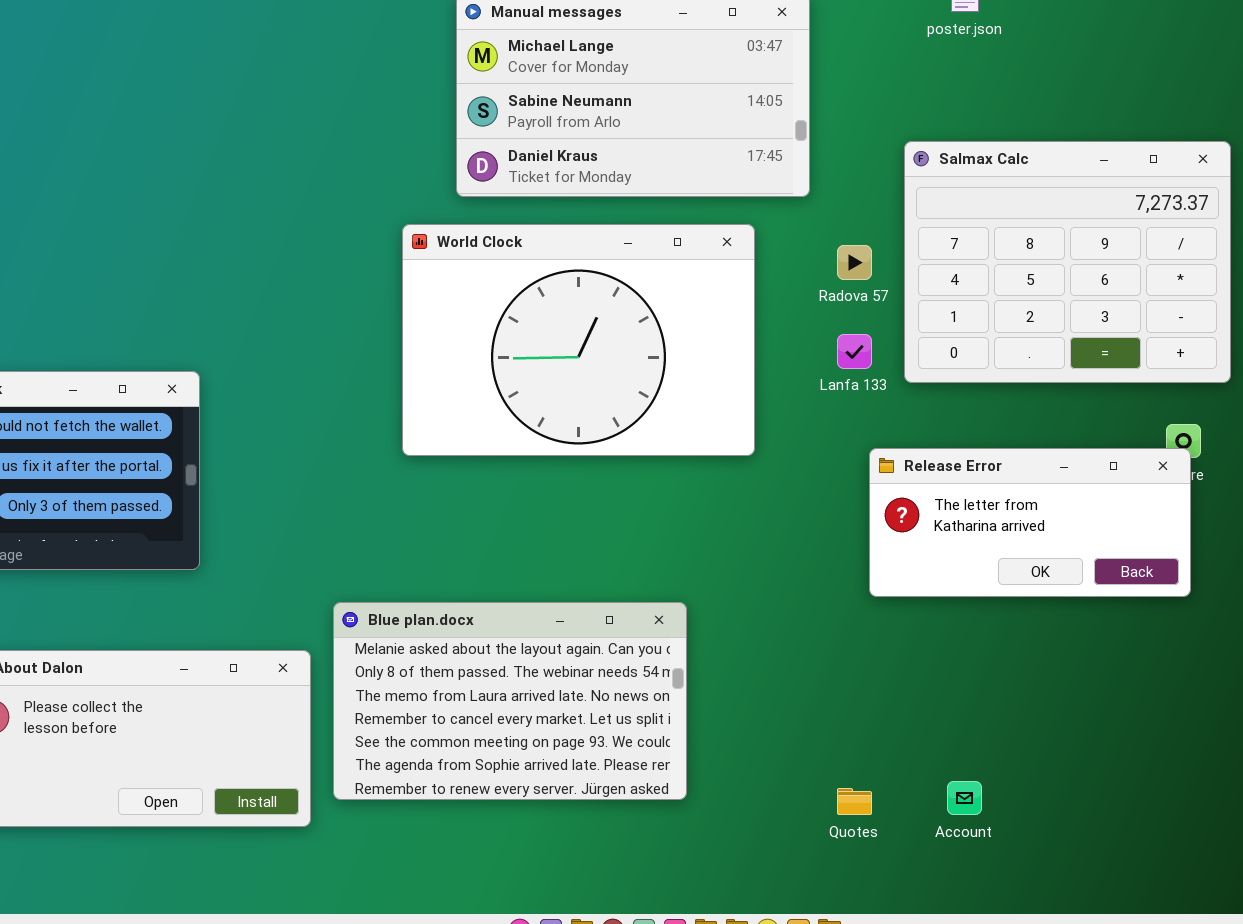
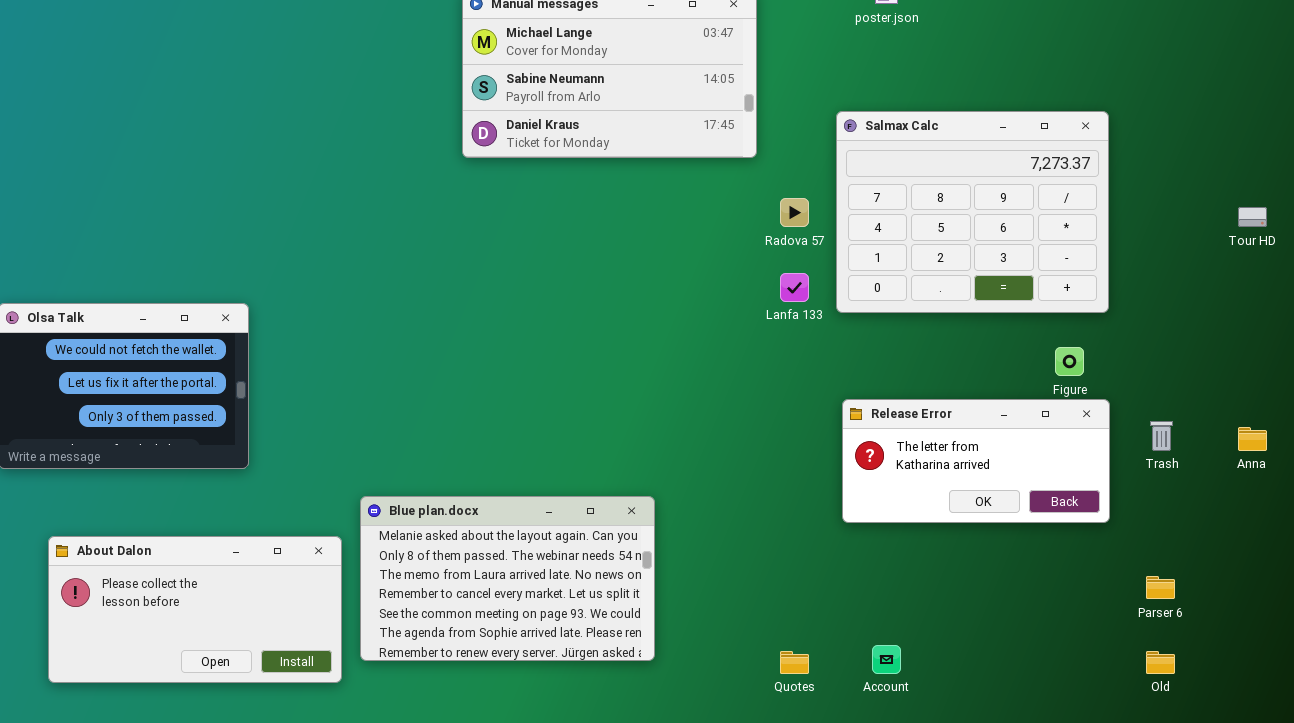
World Clock: [402,224,755,456] -> none, closed
Release Error: [869,448,1191,597] -> [842,399,1110,523], moved

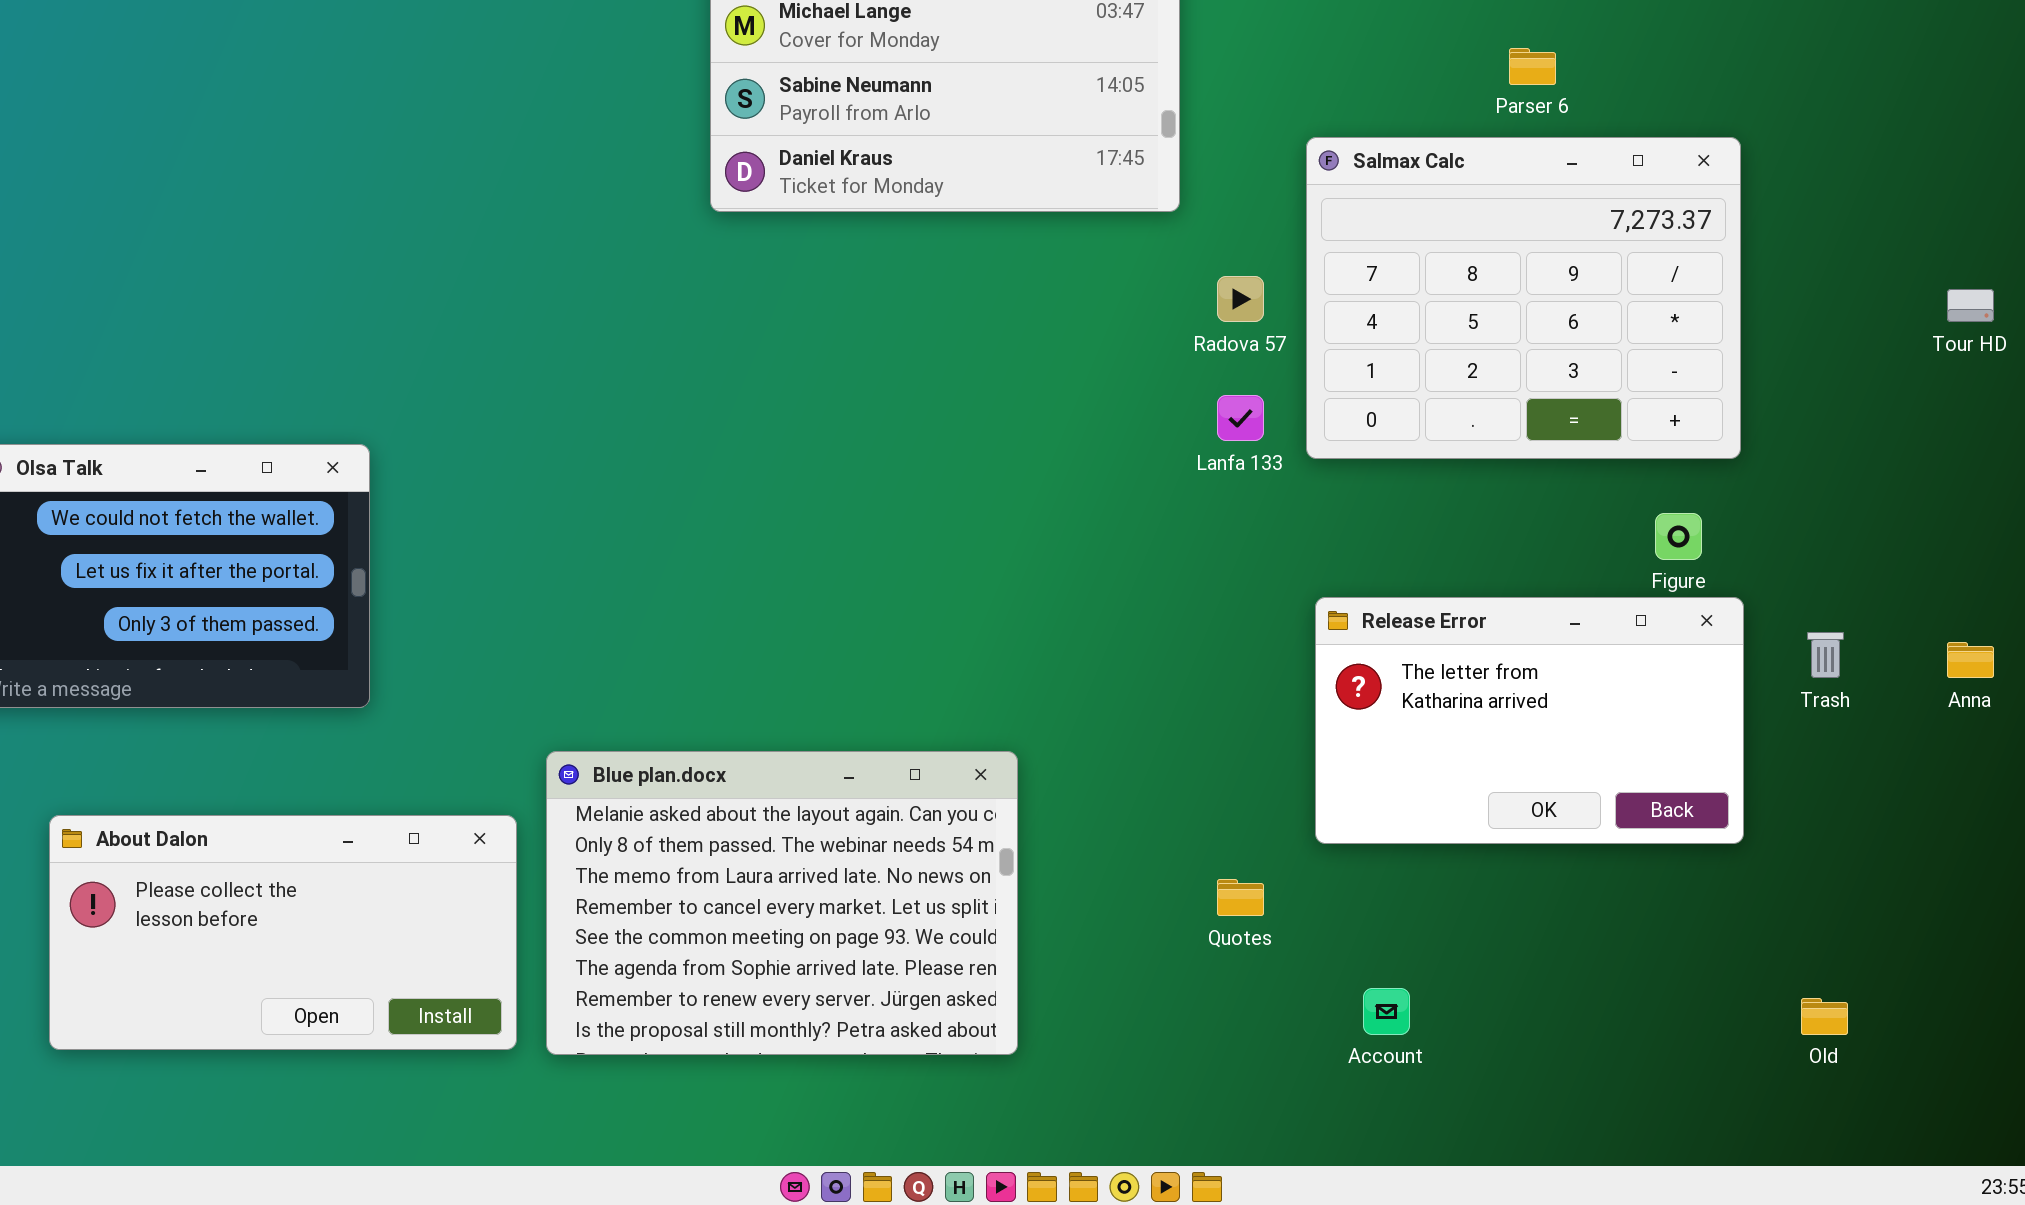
Release Error: [842,399,1110,523] -> [1315,597,1744,844], resized
Blue plan.docx: [360,496,655,661] -> [546,751,1018,1055], resized
Parser 6: [1146,576,1175,599] -> [1509,48,1556,85], moved
Quotes: [780,651,809,674] -> [1217,879,1264,916], moved

